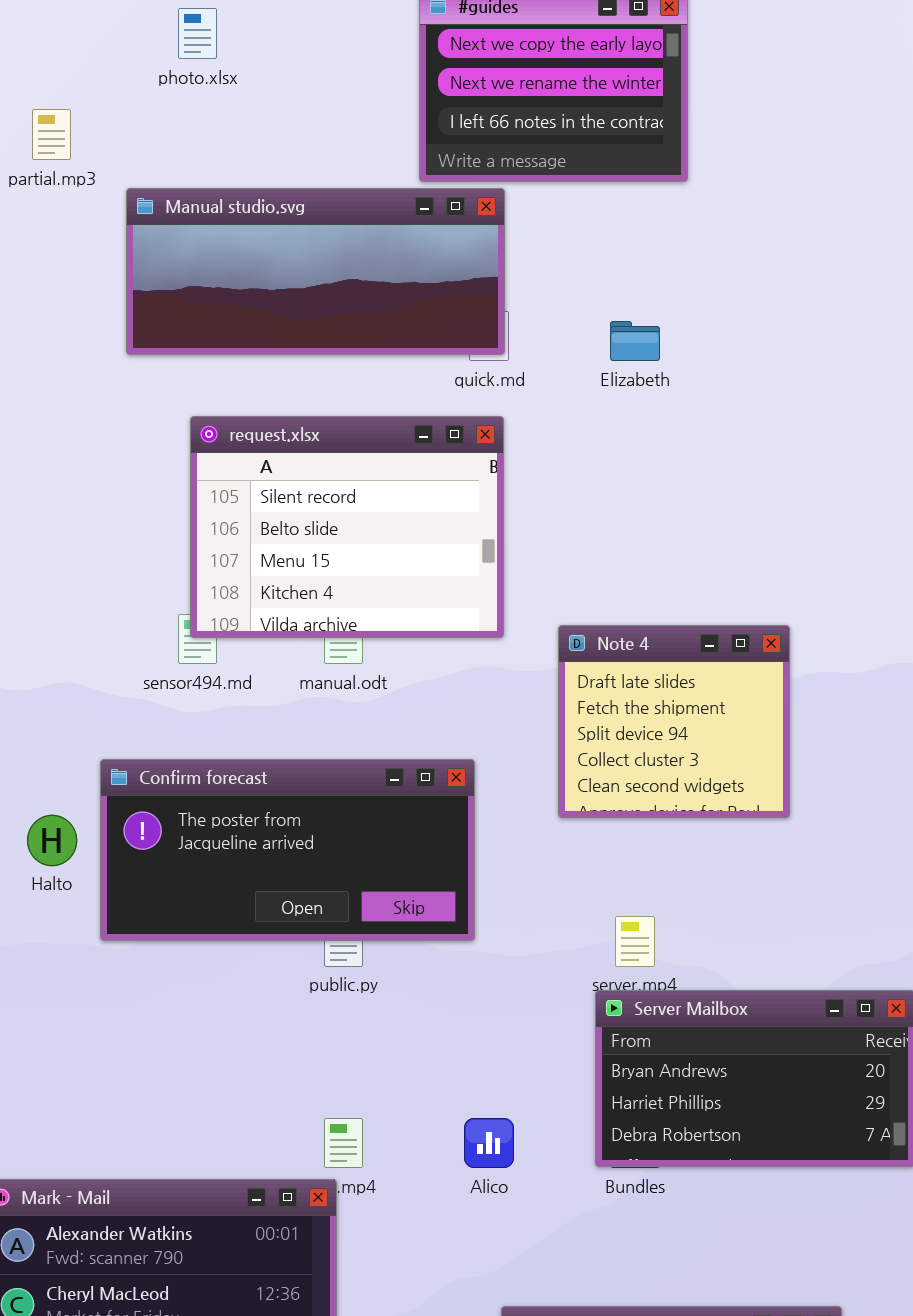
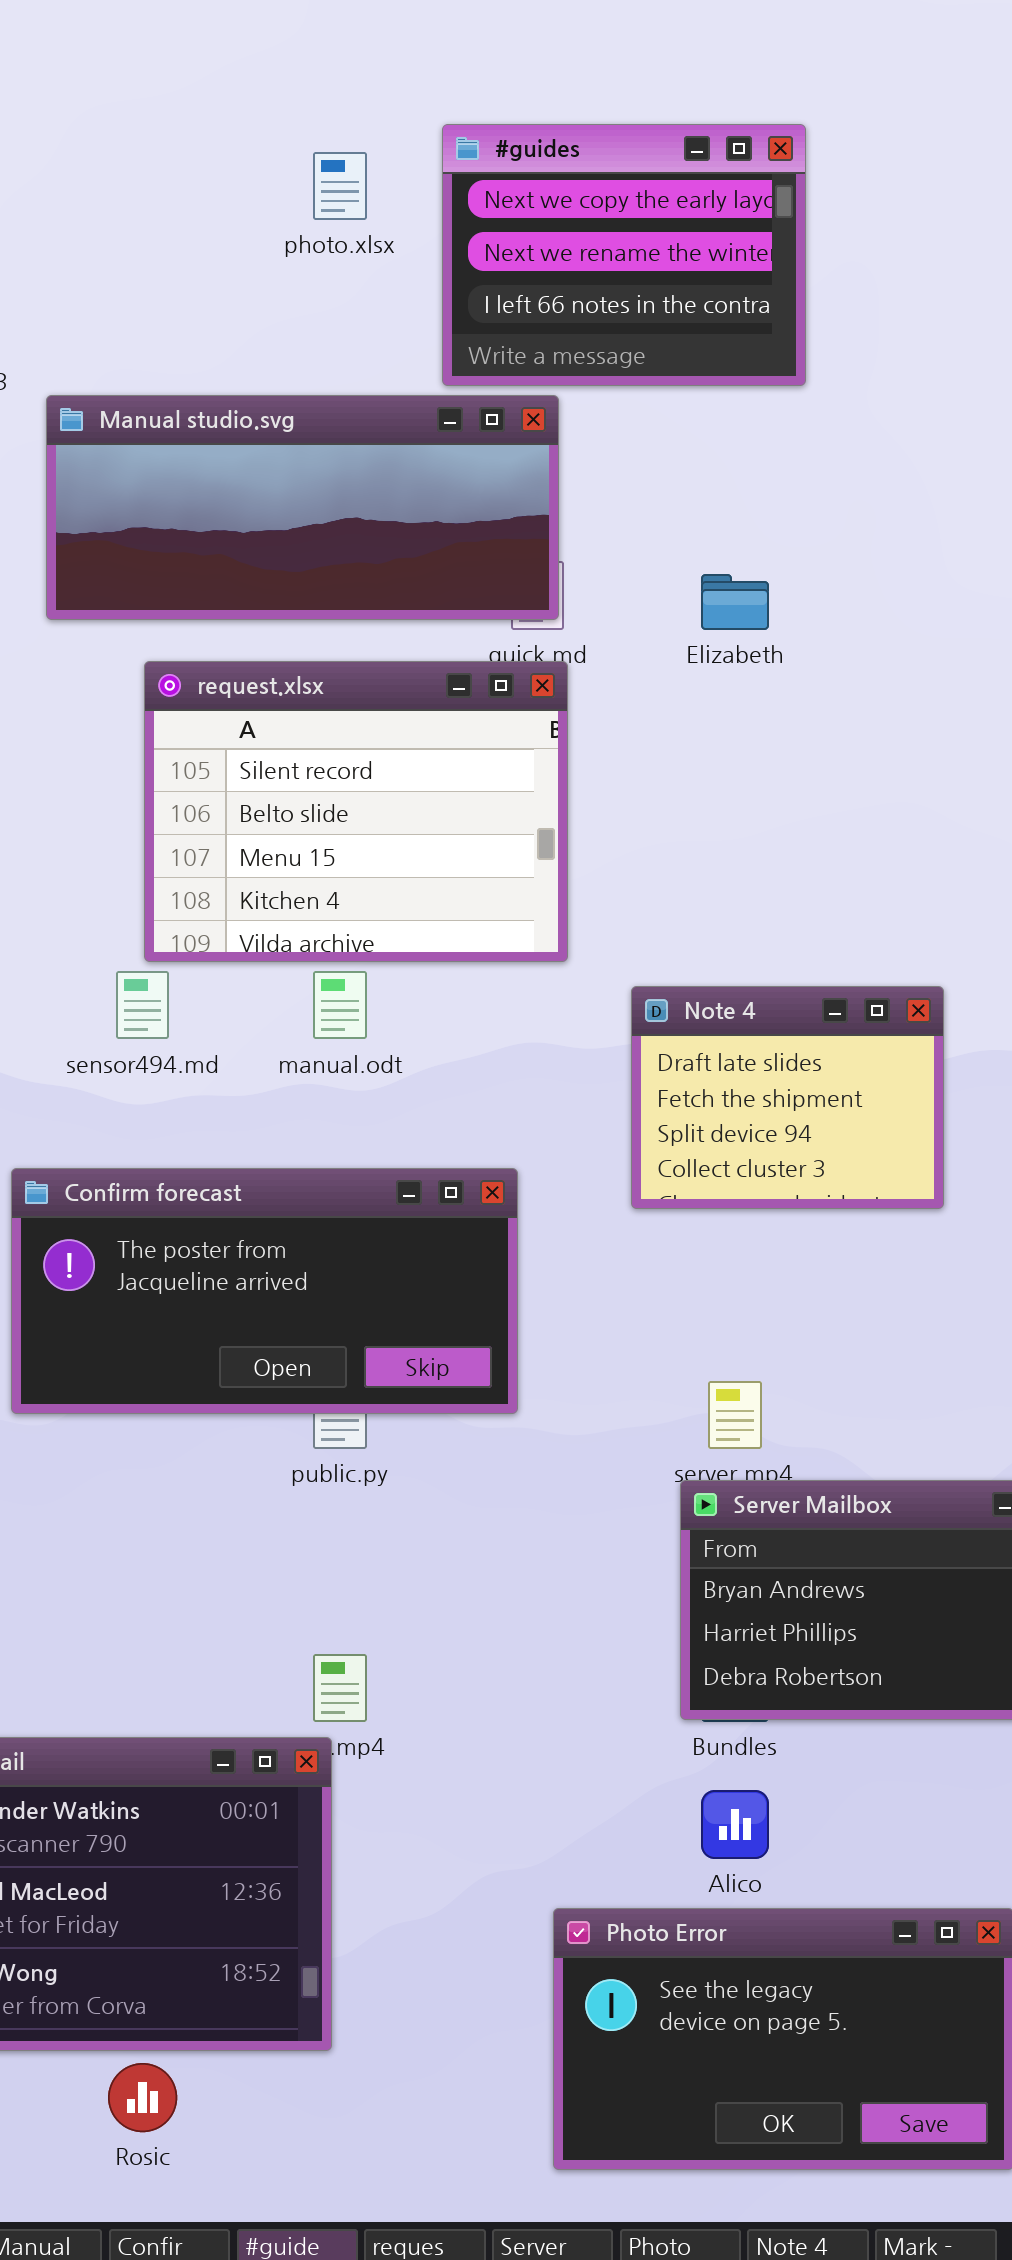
photo.xlsx: [178,8,217,59] -> [313,152,367,220], moved
request.xlsx: [190,416,504,638] -> [144,661,568,962], moved
Note 4: [558,625,790,818] -> [631,986,944,1209], resized
Alico: [464,1118,514,1168] -> [701,1790,769,1859], moved

